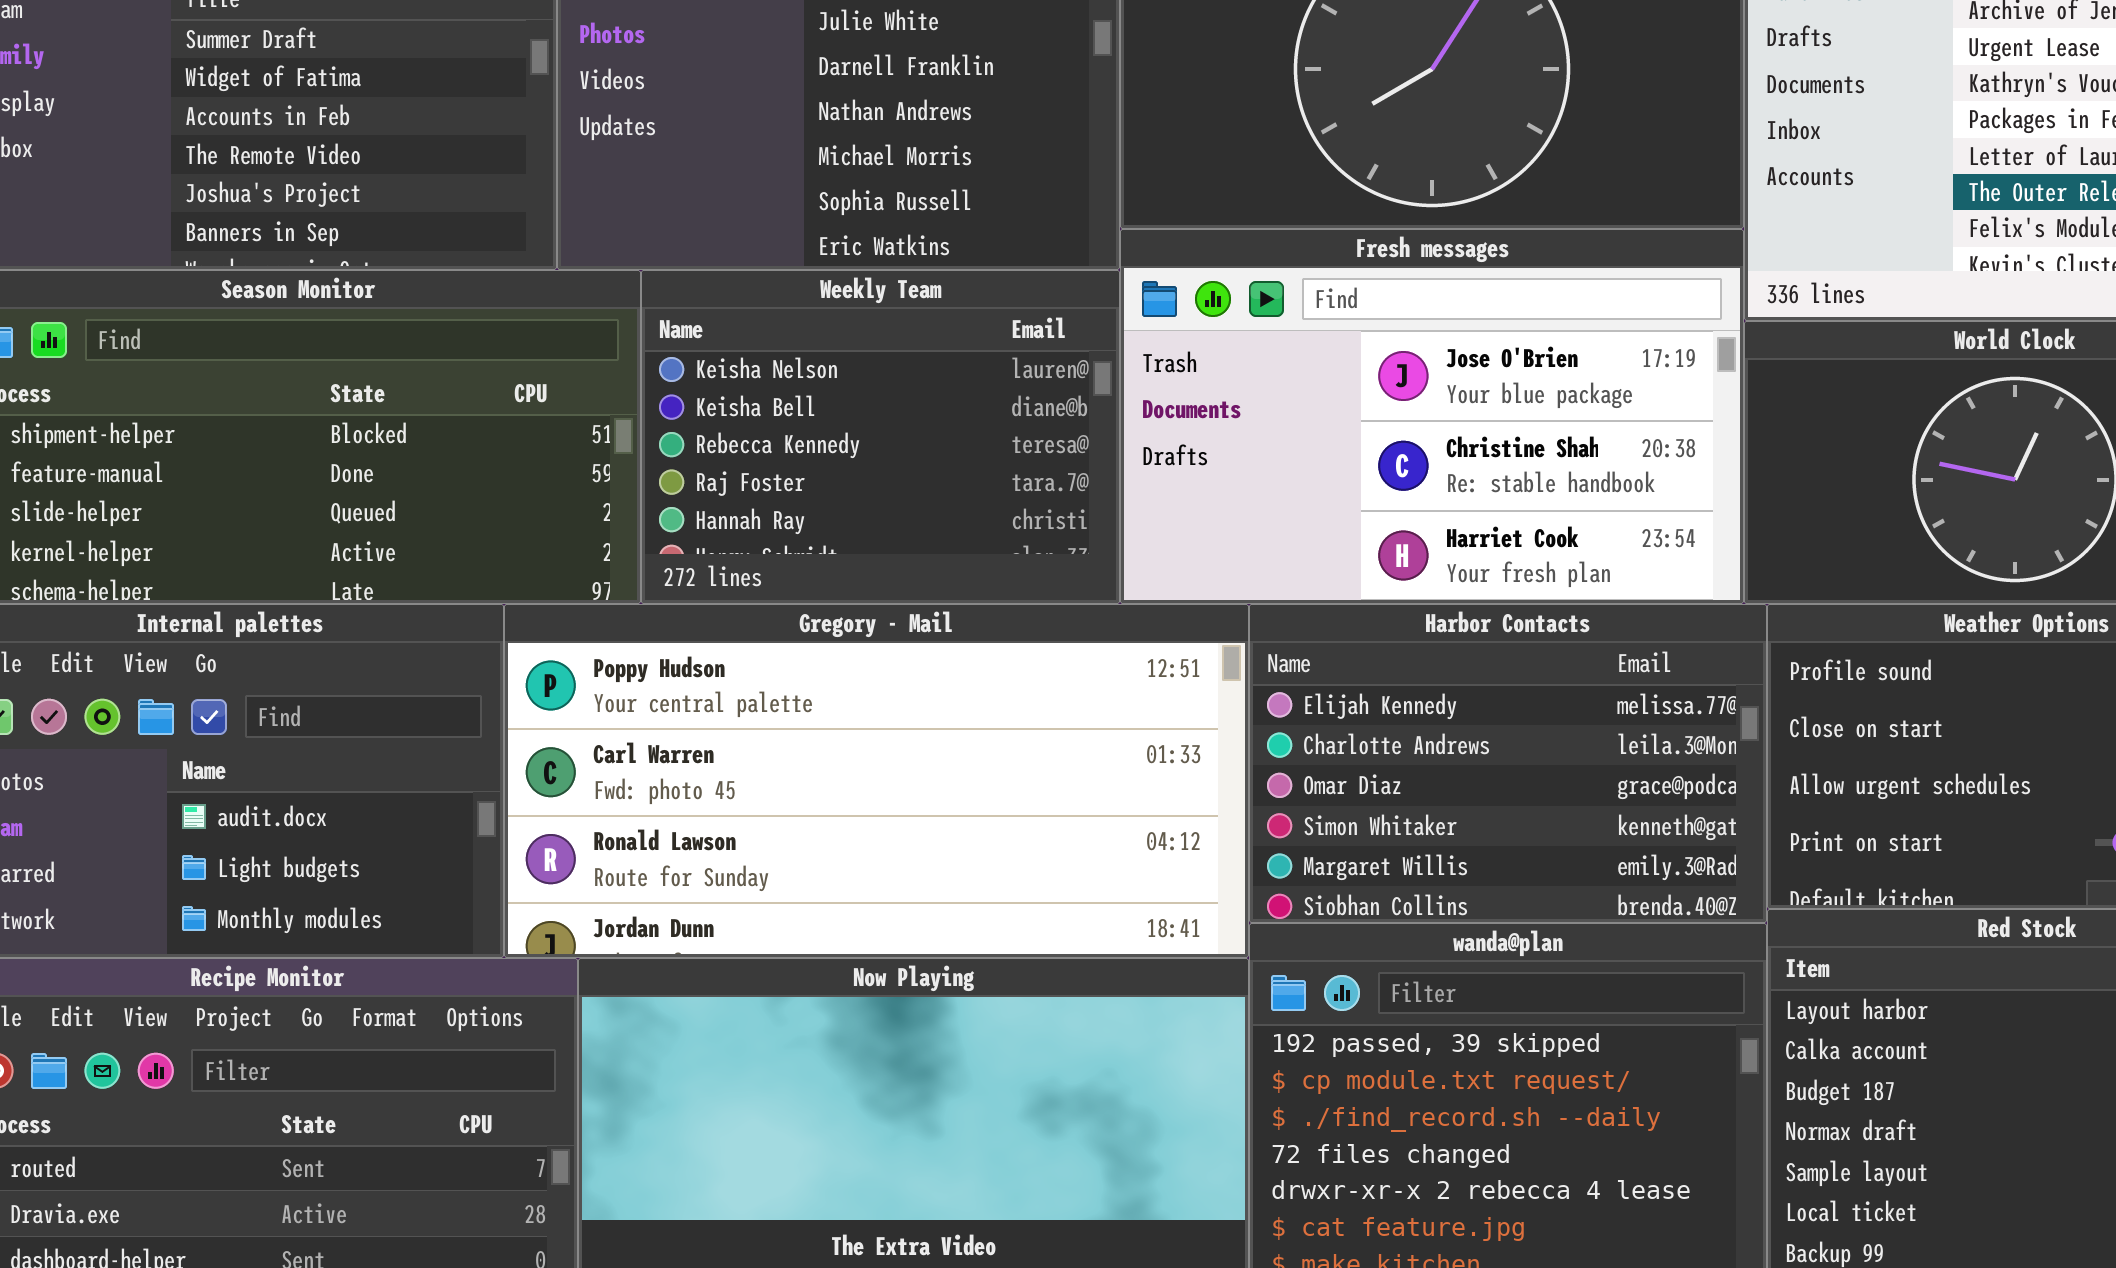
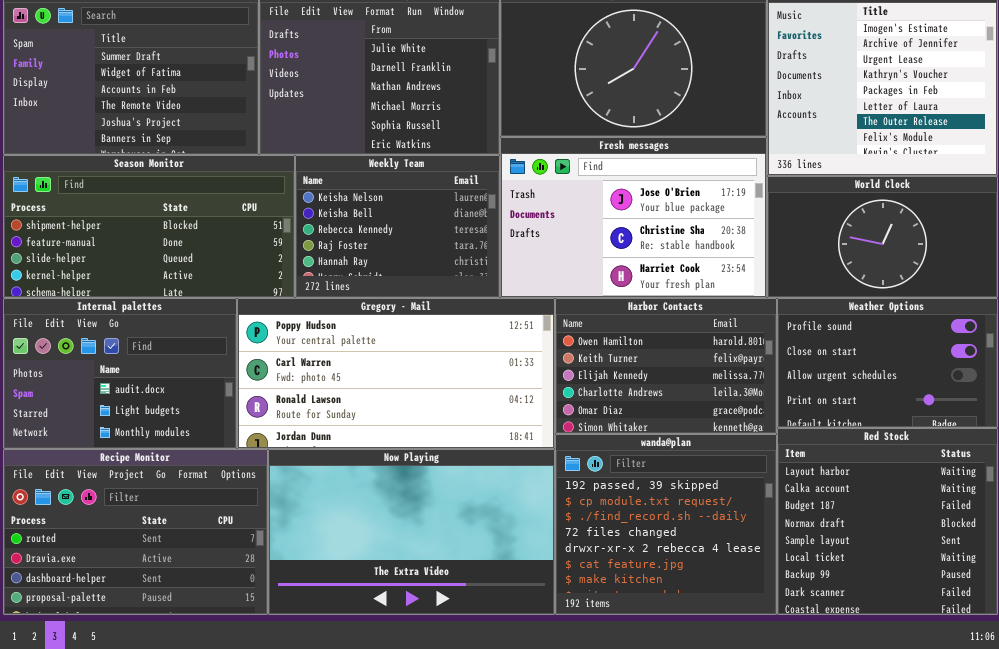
Harbor Contacts: [1249,604,1767,923] -> [555,298,777,434], scrolled up 2 rows

